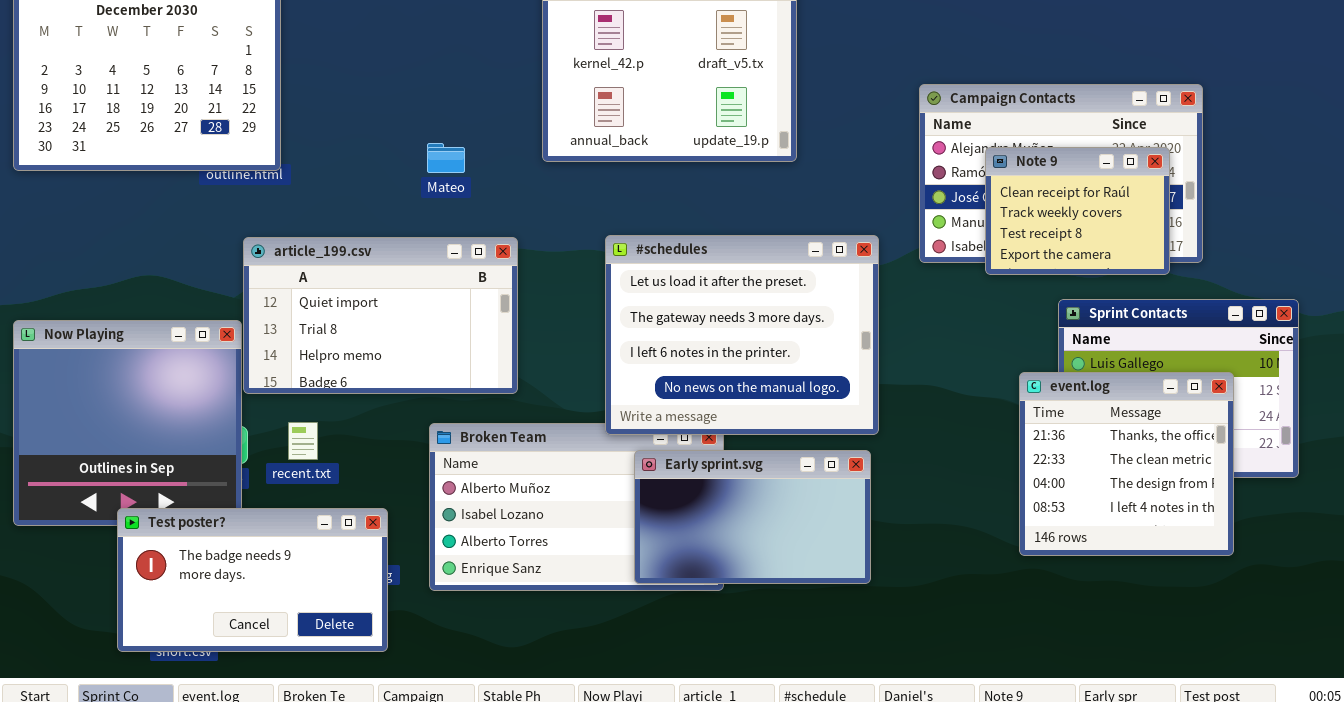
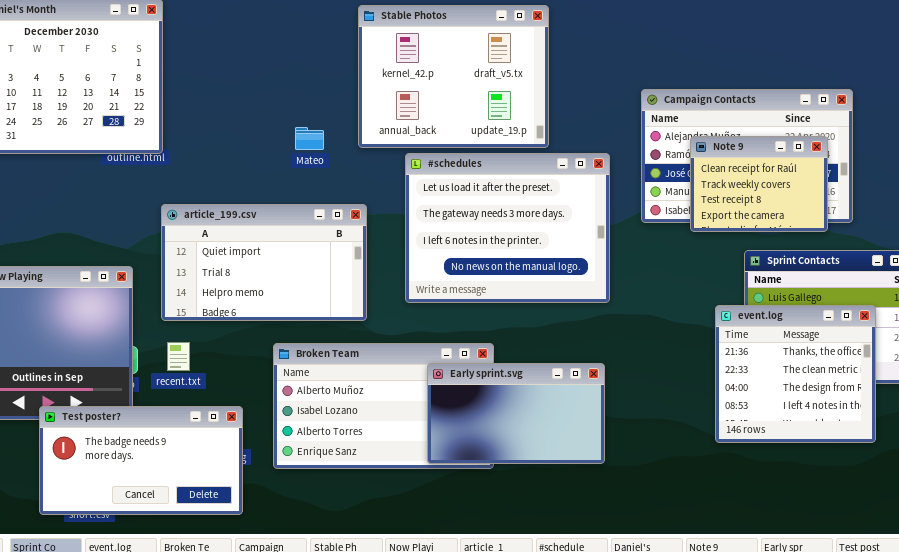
Mateo: [427,143,465,173] -> [295,127,324,150], moved
#schedules: [605,235,879,435] -> [405,153,610,303], moved
article_199.csv: [243,237,518,394] -> [161,204,367,321], moved

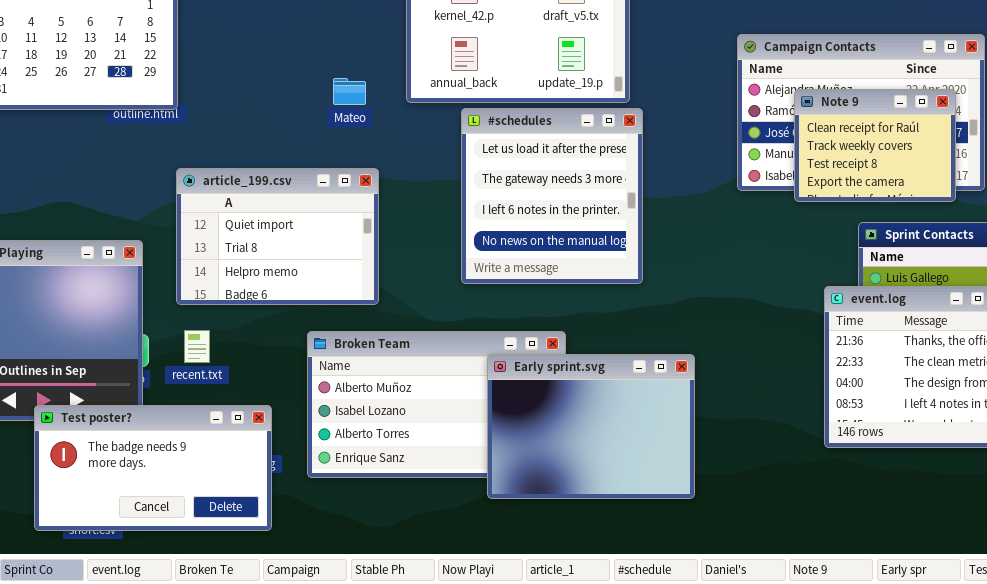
#schedules: [405,153,610,303] -> [461,108,643,284], resized
article_199.csv: [161,204,367,321] -> [176,168,379,305], resized
Early sprint.svg: [427,363,605,464] -> [487,354,695,499], resized

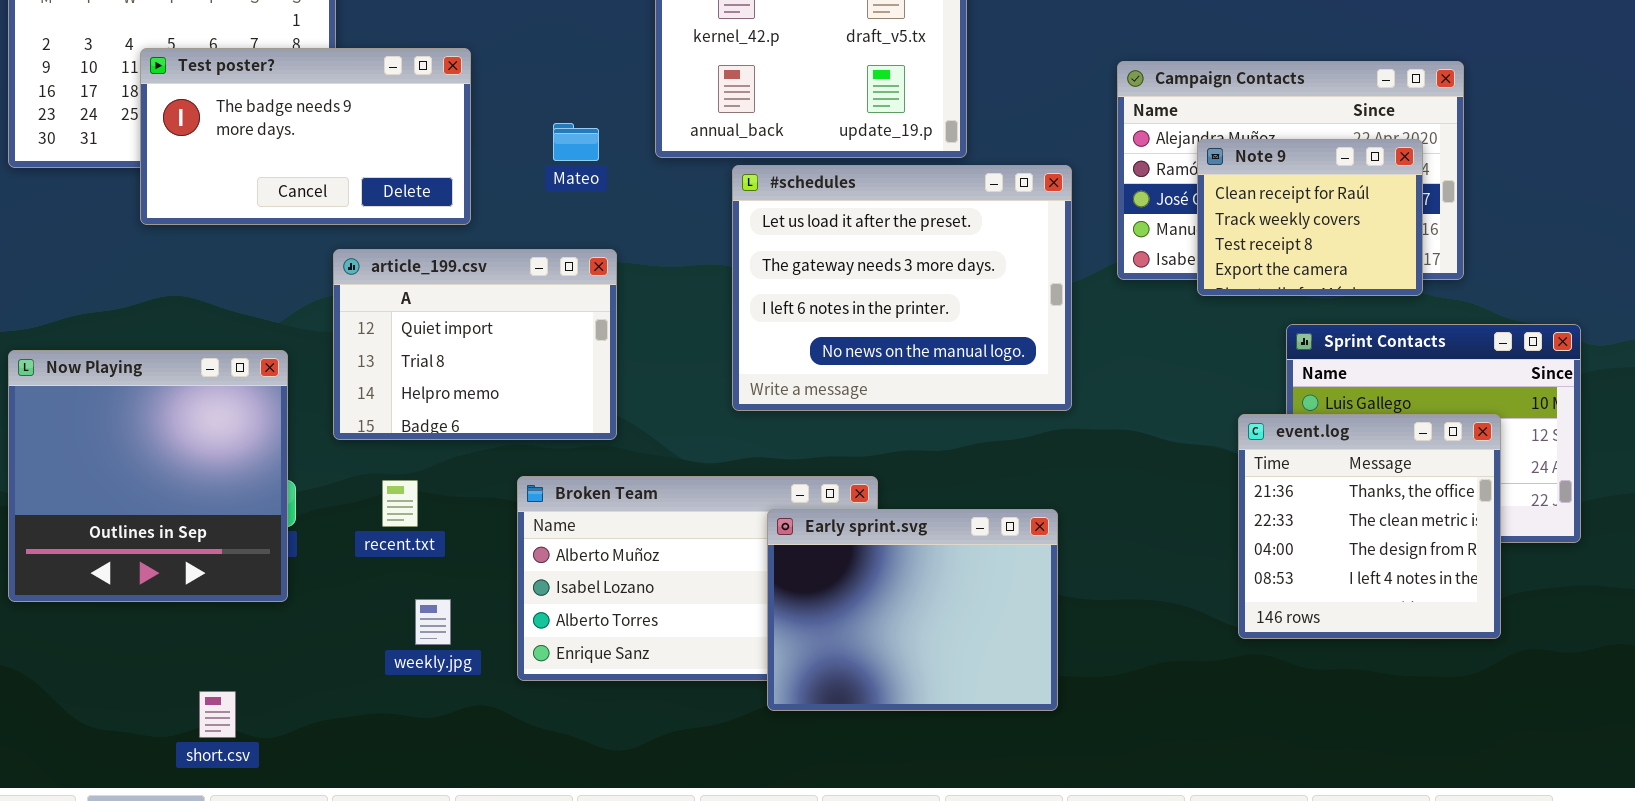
#schedules: [461,108,643,284] -> [732,165,1072,411], resized
recent.txt: [184,330,210,363] -> [382,480,418,527], moved
Test poster?: [34,405,272,531] -> [140,48,471,225], moved

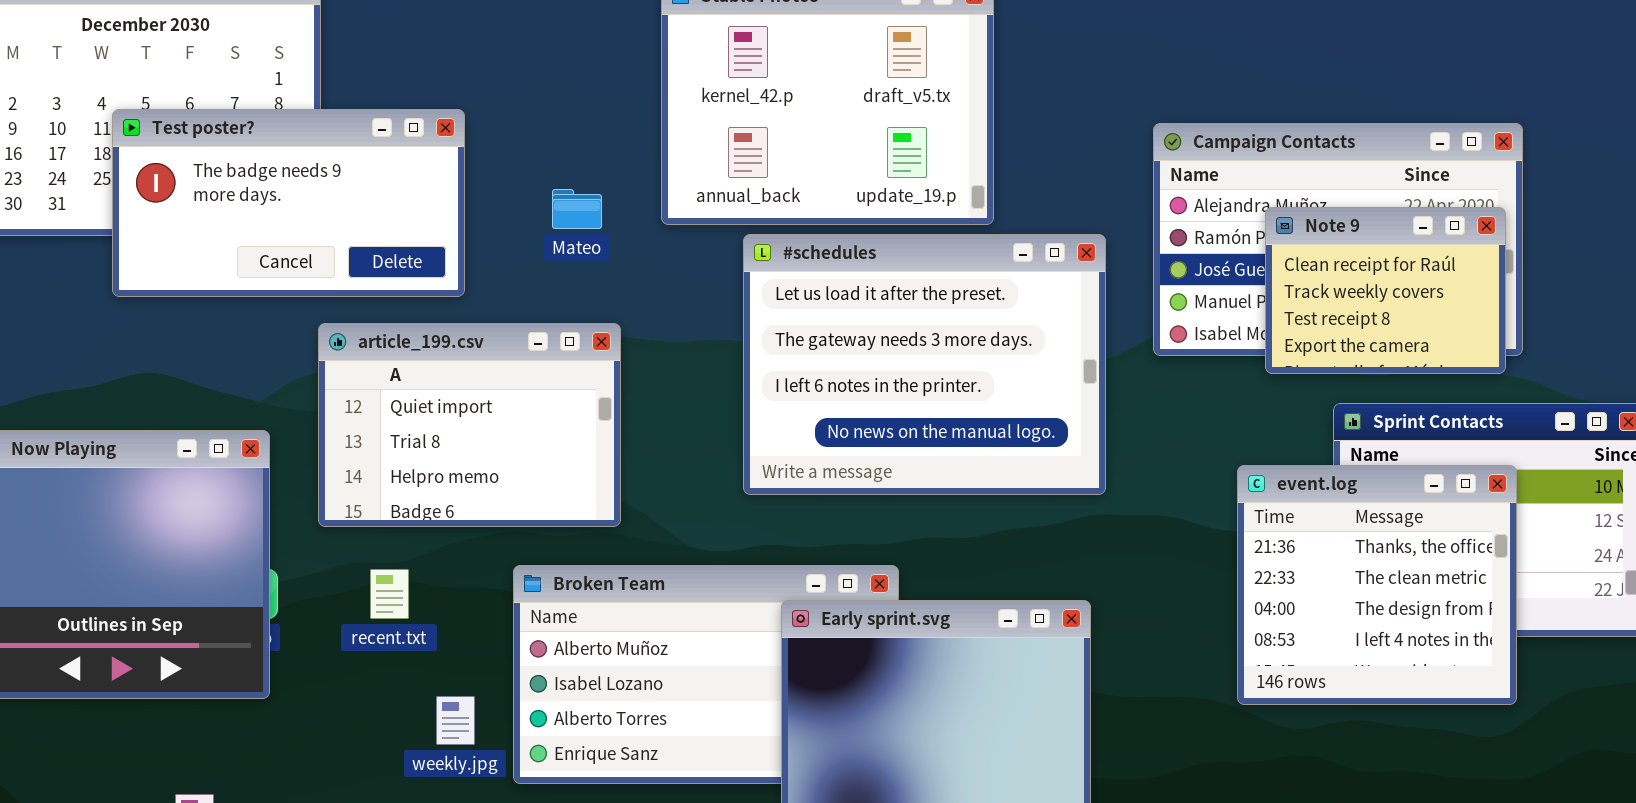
Note 9: [1197,139,1423,296] -> [1265,207,1506,374], moved
event.log: [1238,414,1501,639] -> [1237,465,1517,705], moved
weekly.jpg: [415,599,451,645] -> [436,696,475,745], moved

